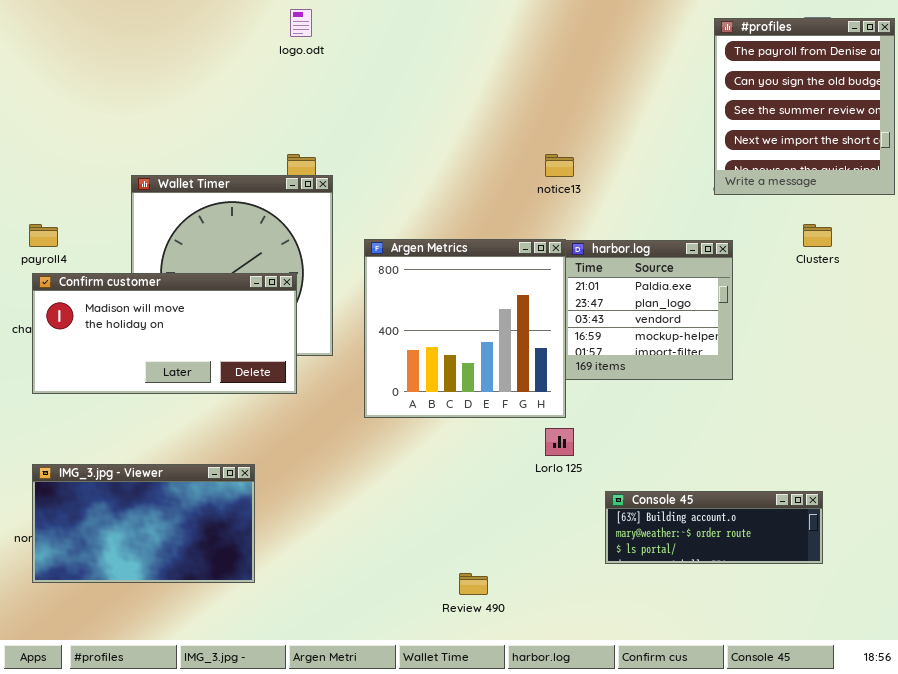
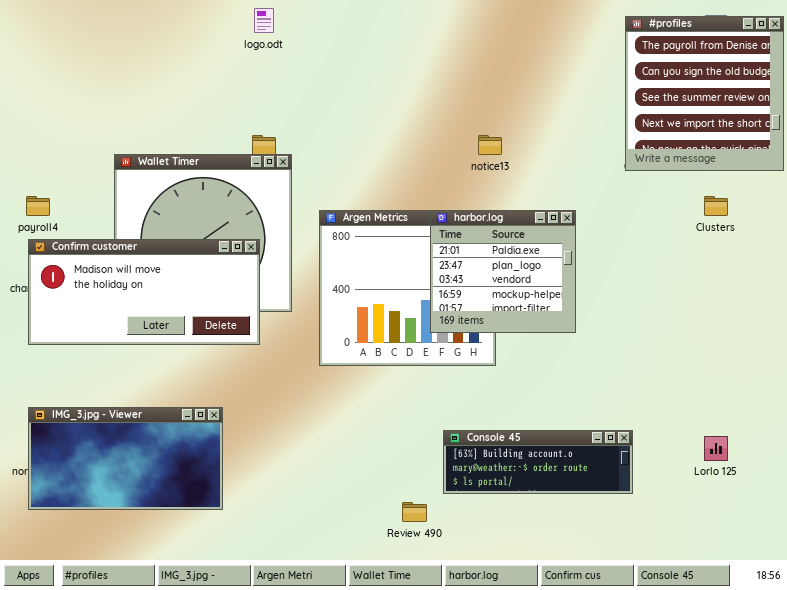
harbor.log: [565,240,733,380] -> [430,210,576,333], moved
Lorlo 125: [545,428,574,456] -> [704,436,728,461], moved
Console 45: [605,491,823,564] -> [443,430,633,494], moved

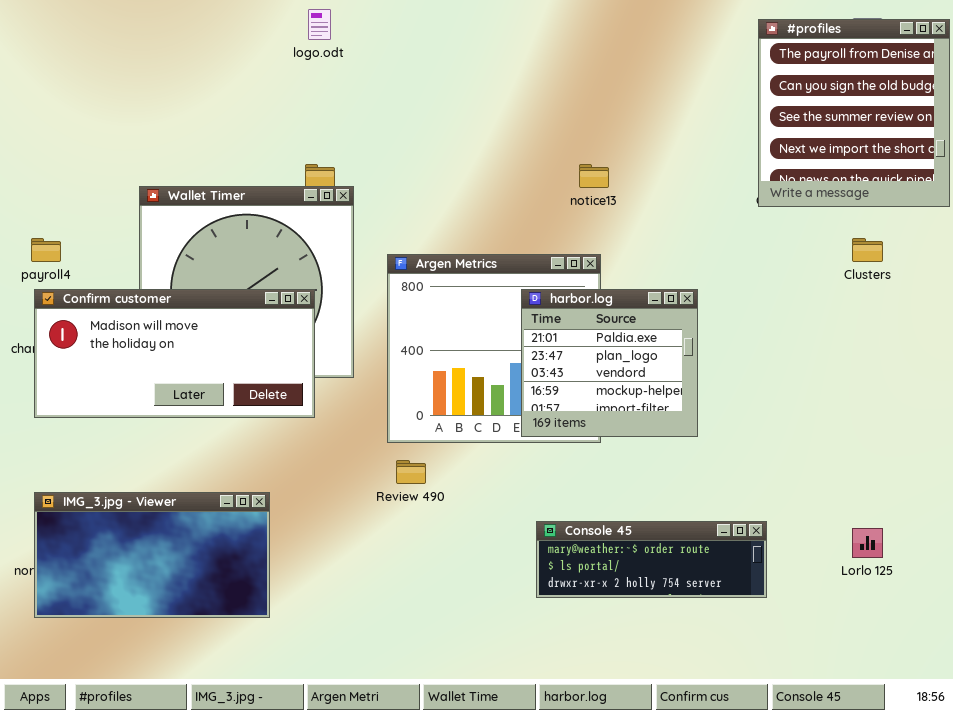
harbor.log: [430,210,576,333] -> [521,289,698,437], moved
Console 45: [443,430,633,494] -> [536,521,767,598], scrolled down 1 row
Review 490: [402,502,427,522] -> [396,460,426,484], moved

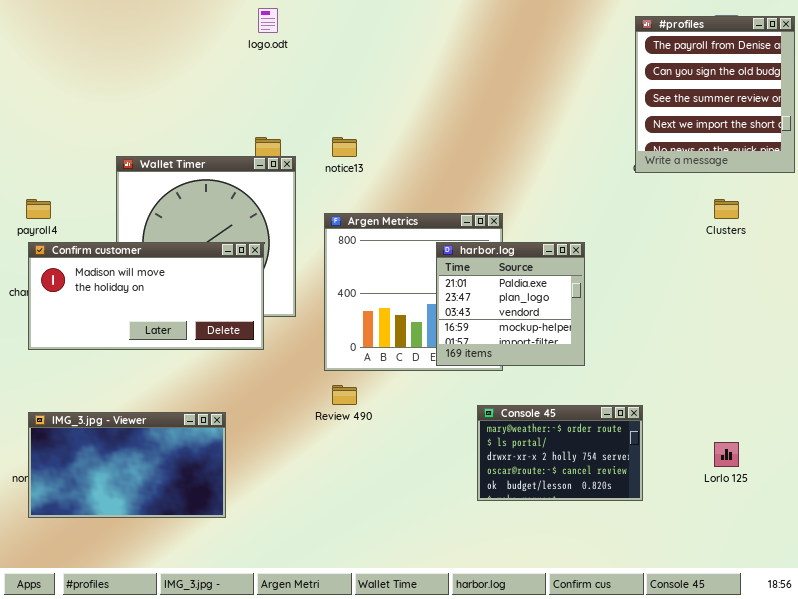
notice13: [579,164,609,188] -> [332,137,357,157], moved
Console 45: [536,521,767,598] -> [477,405,643,501], resized

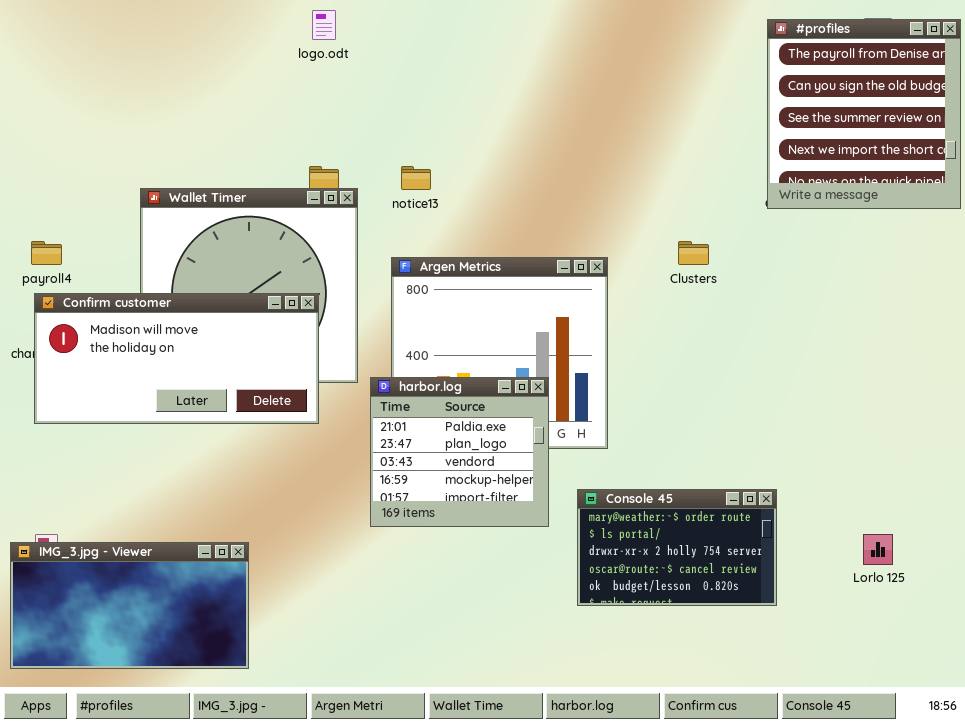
Clusters: [714,199,739,219] -> [678,241,709,265], moved
harbor.log: [436,242,585,366] -> [370,377,549,527], moved
IMG_3.jpg - Viewer: [28,412,226,518] -> [10,542,249,669], moved

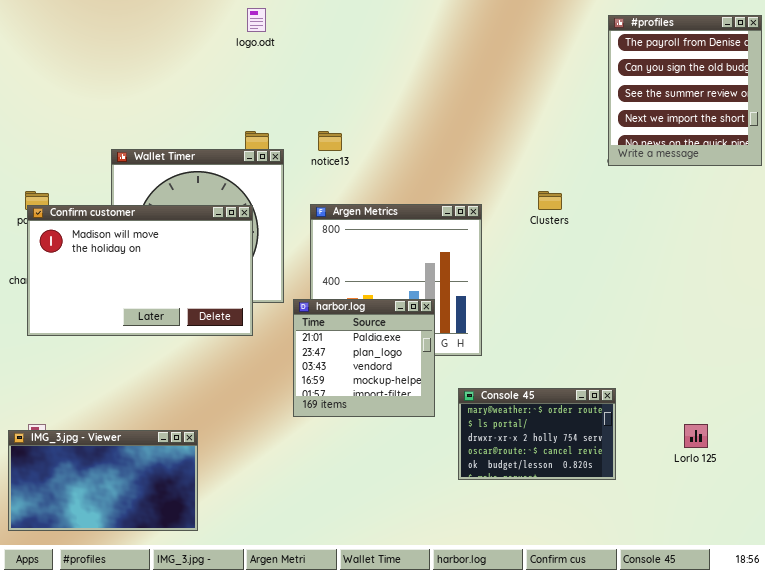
Confirm customer: [34,293,319,424] -> [27,205,253,336], resized

